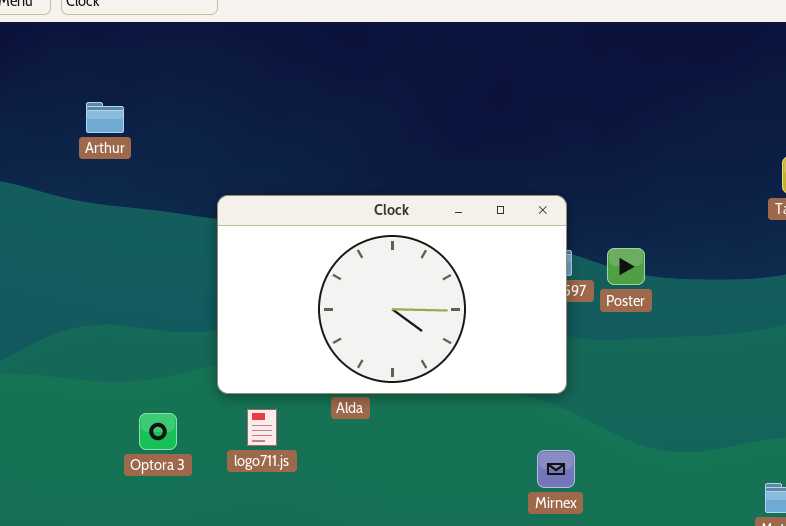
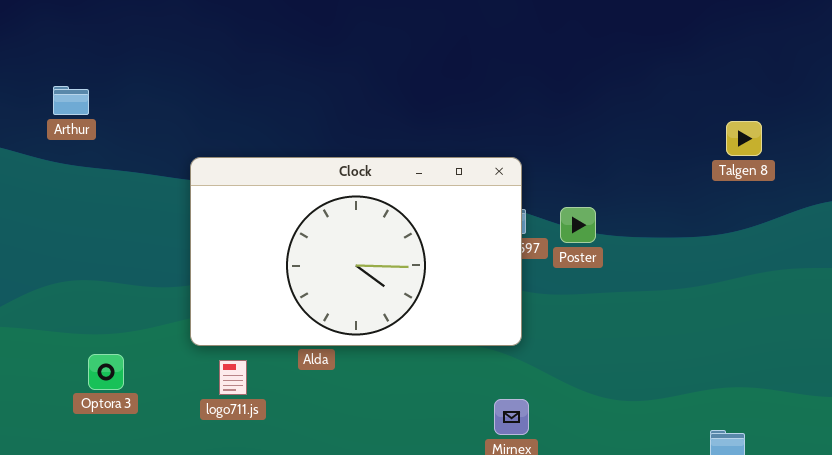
Arthur: [86,102,124,133] -> [53,86,89,115], moved
Optora 3: [139,413,177,450] -> [88,354,124,390], moved

